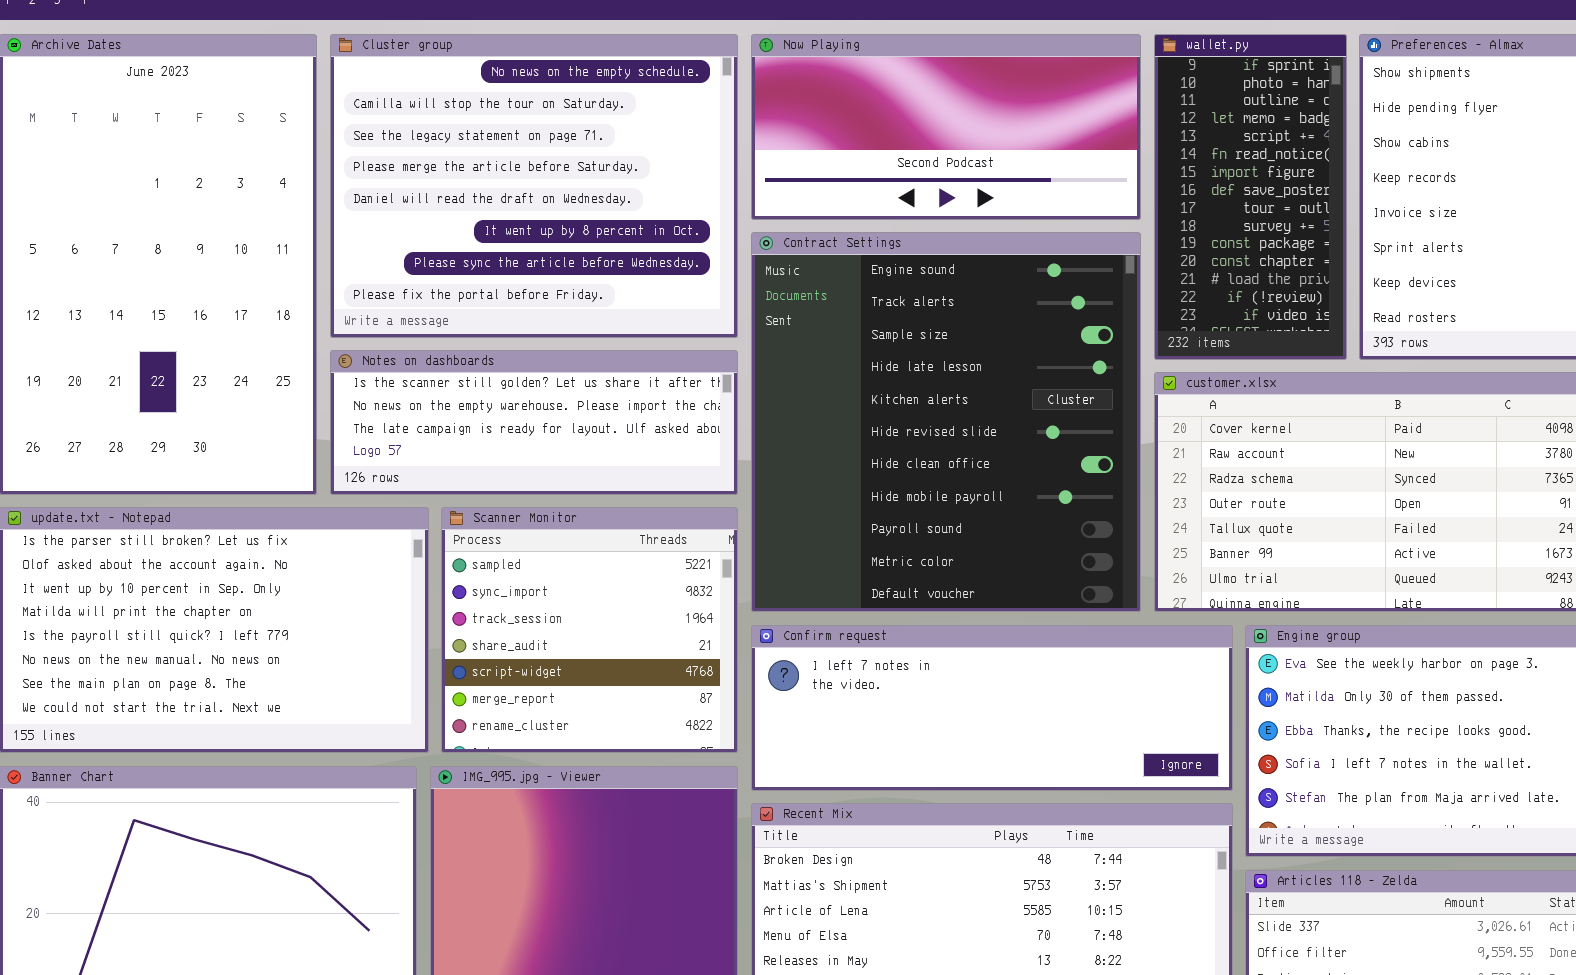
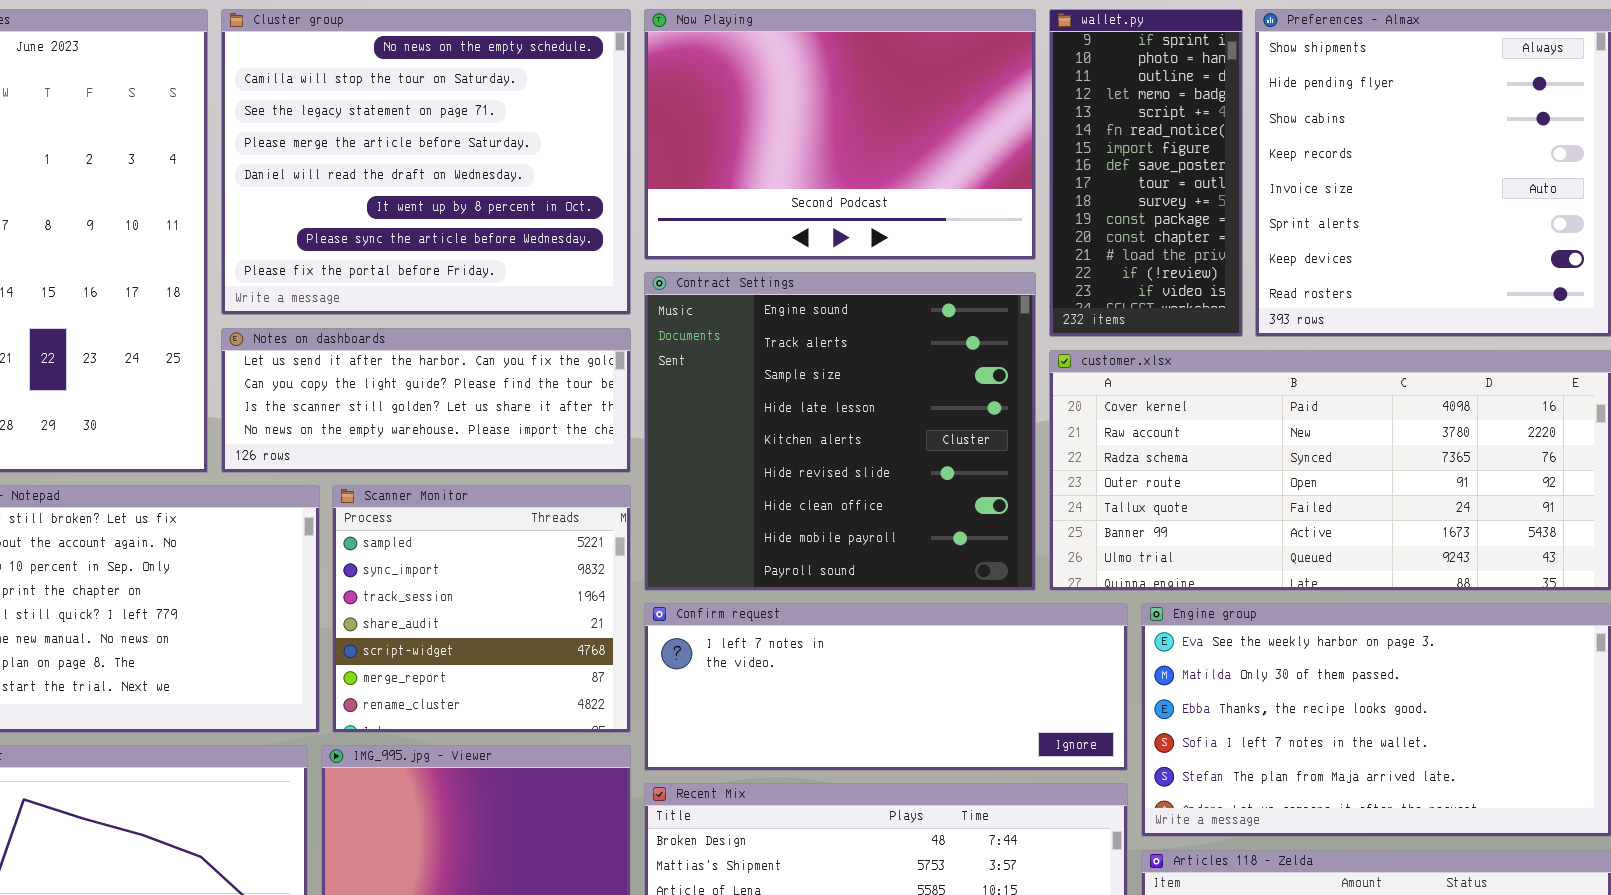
Now Playing: [751,34,1141,220] -> [644,9,1036,260], resized
Contract Settings: [751,232,1141,612] -> [644,272,1036,591], resized
Notes on dashboards: [330,350,738,495] -> [221,328,631,473], scrolled up 2 rows

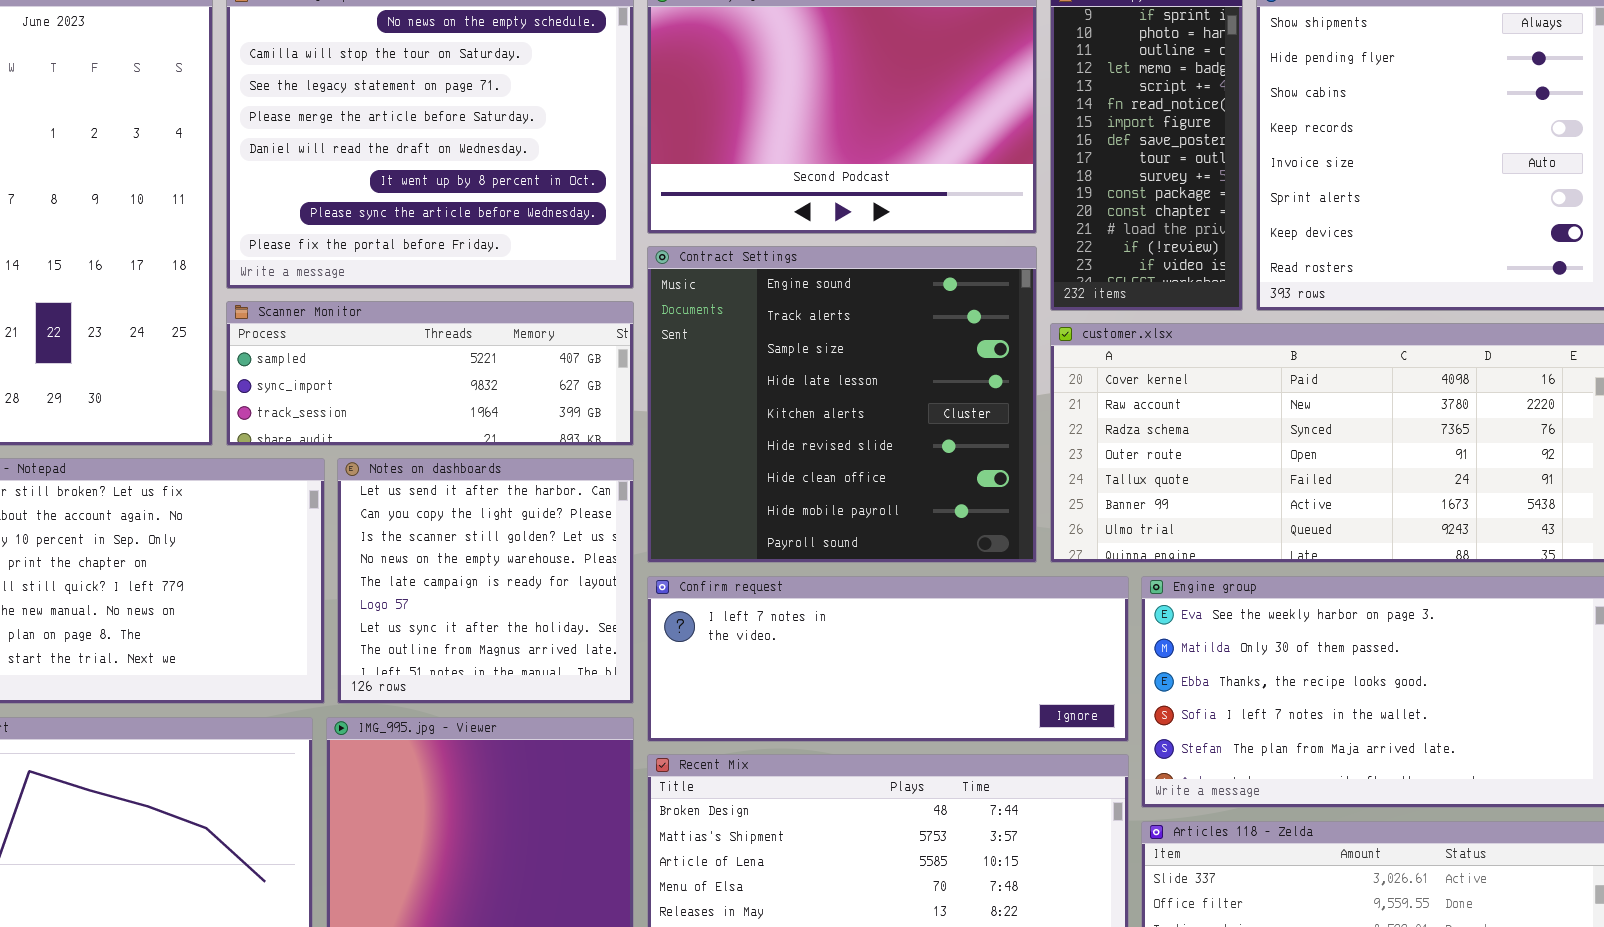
Notes on dashboards: [221,328,631,473] -> [337,458,634,704], moved, resized
Scanner Monitor: [332,485,631,733] -> [226,301,634,446], moved, resized

